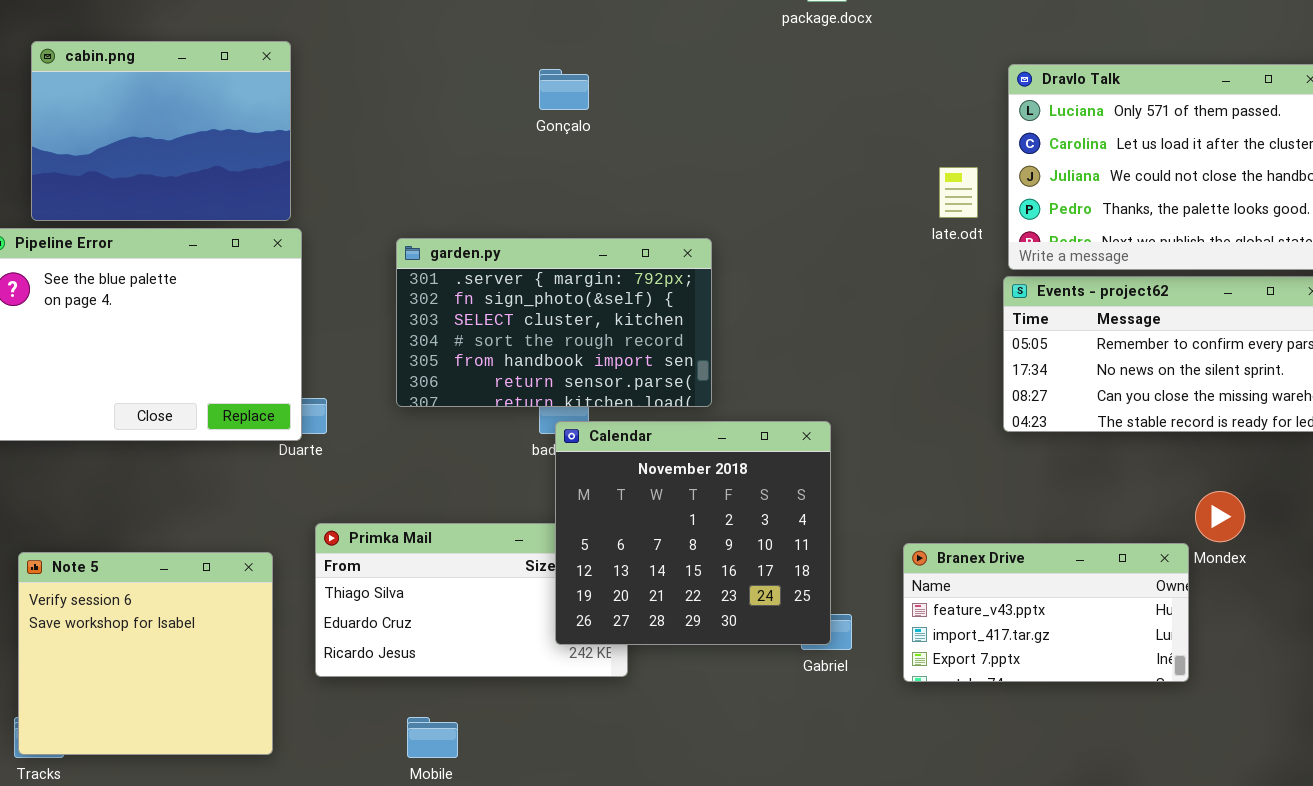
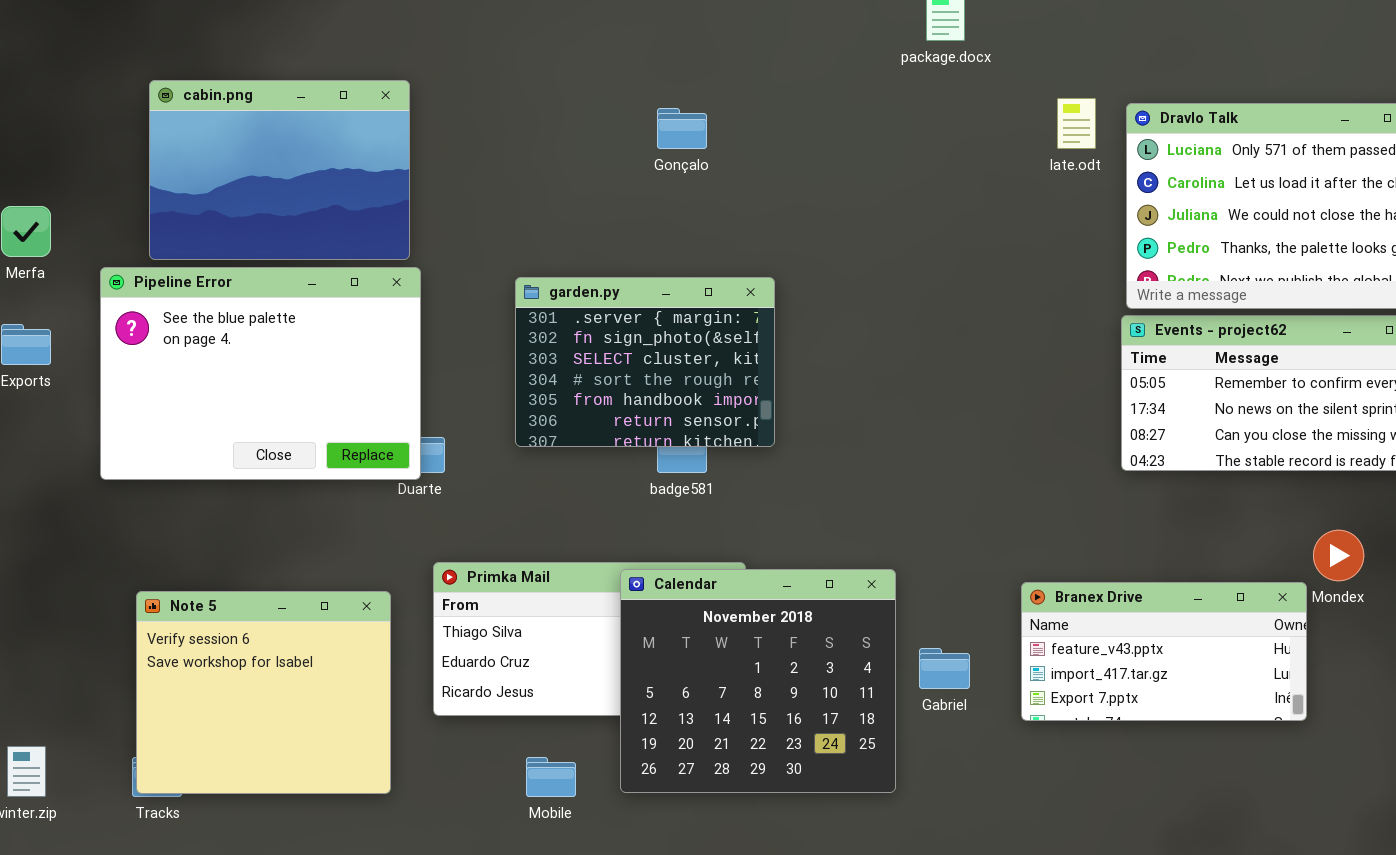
late.odt: [939,167,978,218] -> [1057,98,1096,149], moved
garden.py: [396,238,712,407] -> [515,277,775,447], resized
Calendar: [555,421,831,645] -> [620,569,896,793], moved

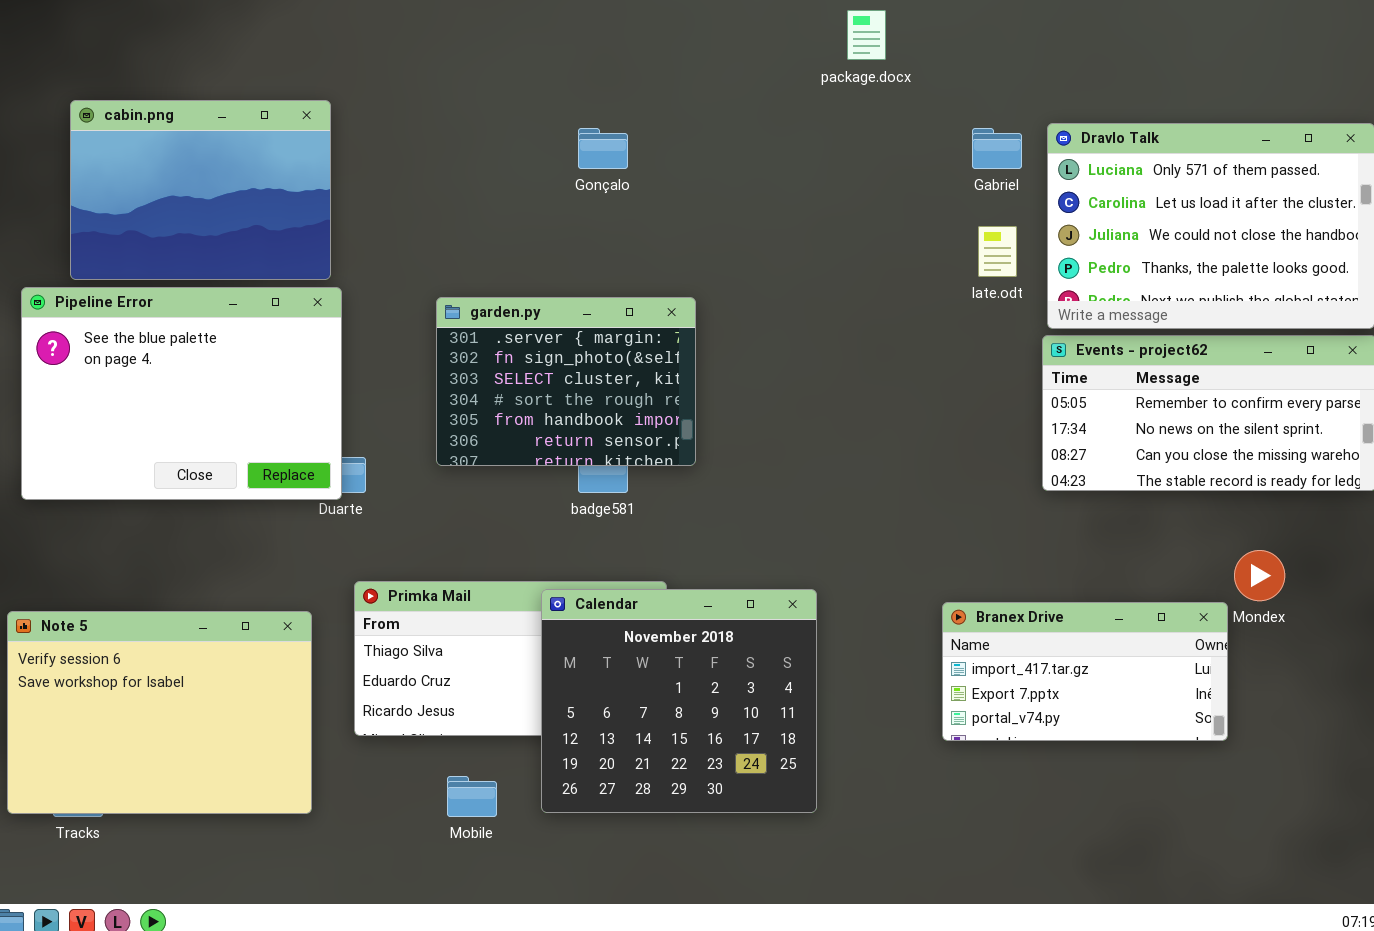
late.odt: [1057,98,1096,149] -> [978,226,1017,277], moved
Branex Drive: [1021,582,1307,721] -> [942,602,1228,741], scrolled down 1 row
Note 5: [136,591,391,794] -> [7,611,312,814], resized
Gabriel: [919,648,970,689] -> [972,128,1022,169], moved

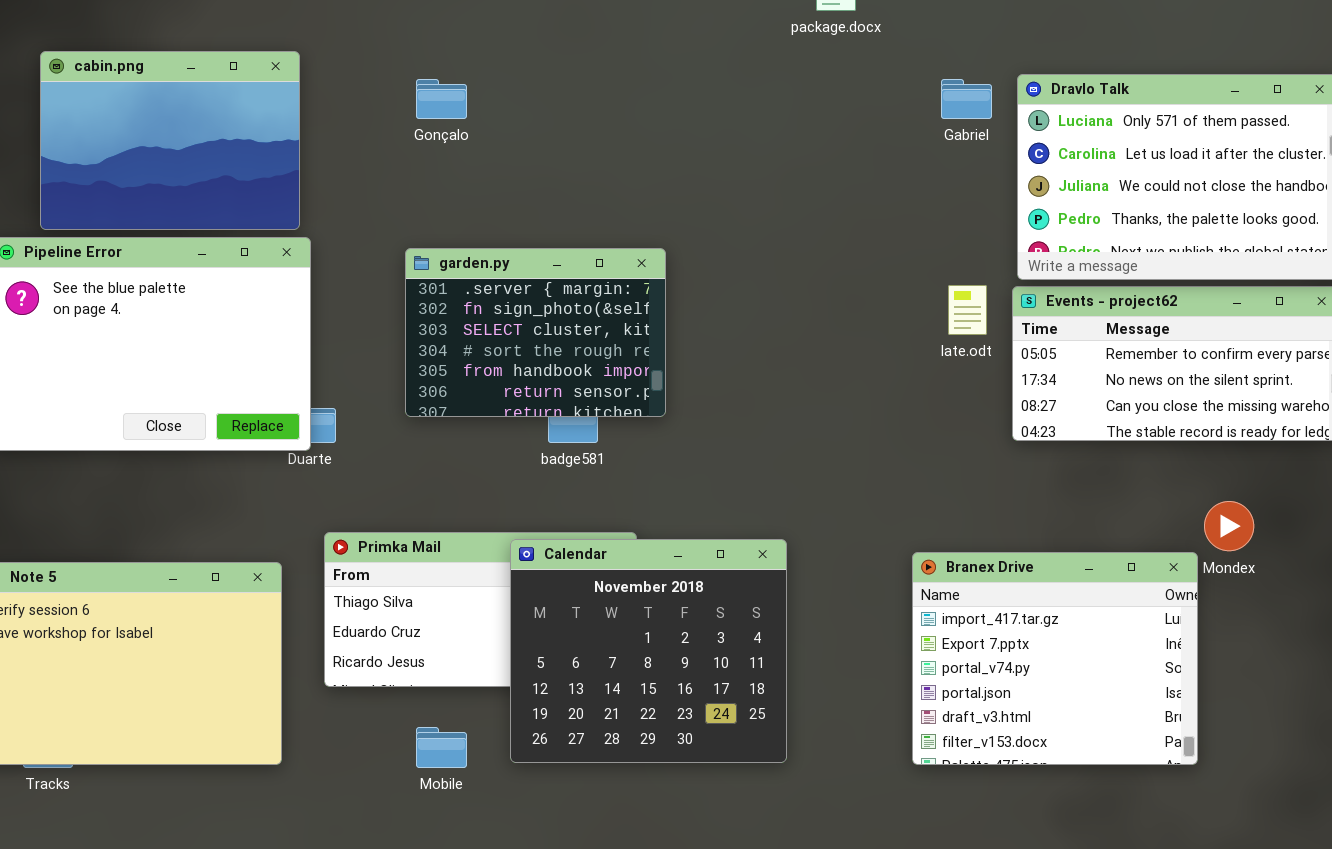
Gonçalo: [578,128,628,169] -> [416,79,467,119], moved
late.odt: [978,226,1017,277] -> [948,285,987,335], moved
Branex Drive: [942,602,1228,741] -> [912,552,1198,765], resized

